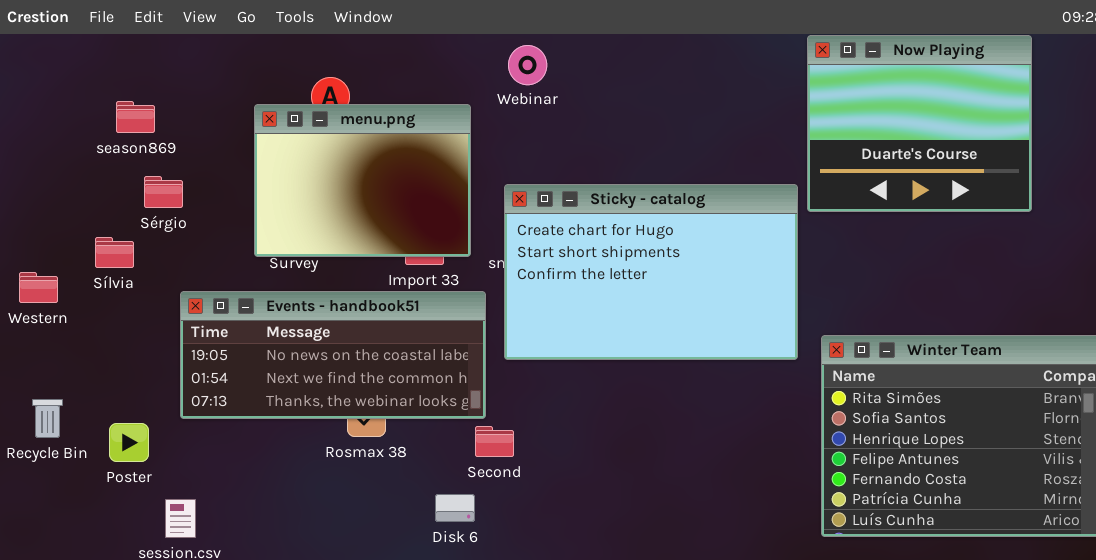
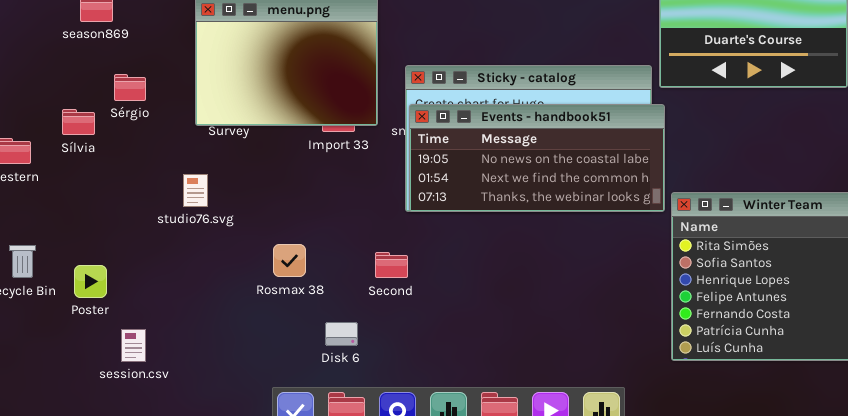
Sérgio: [144,176,183,208] -> [114,74,146,101], moved
Events - handbook51: [180,291,486,419] -> [409,104,665,212], moved
Second: [475,426,514,457] -> [375,252,408,278], moved
Disk 6: [435,494,475,522] -> [325,322,358,346], moved

